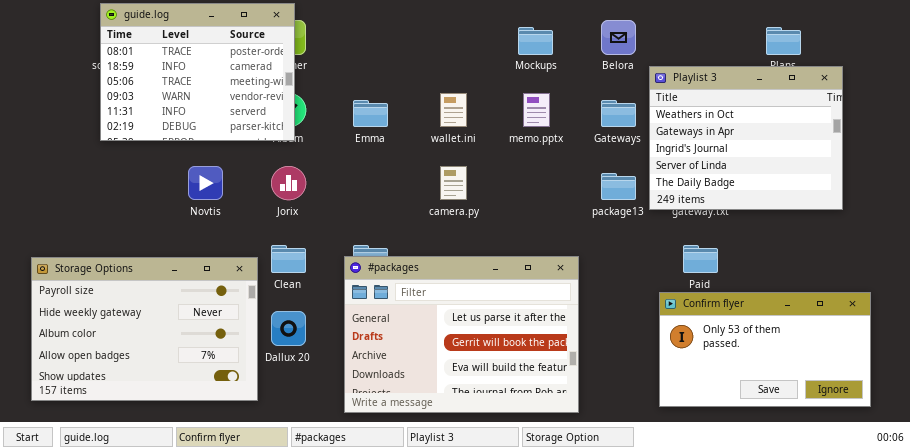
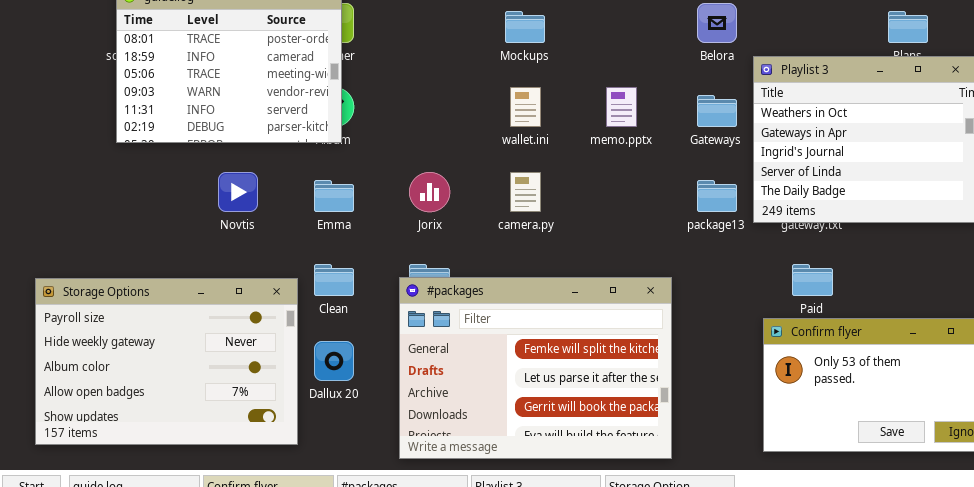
Mockups: [518,27,553,55] -> [505,11,545,43], moved
Emma: [353,100,388,127] -> [314,180,354,212], moved
Jorix: [271,166,306,200] -> [409,172,450,212], moved
#packages: [344,256,579,413] -> [399,277,672,459], scrolled up 1 row

